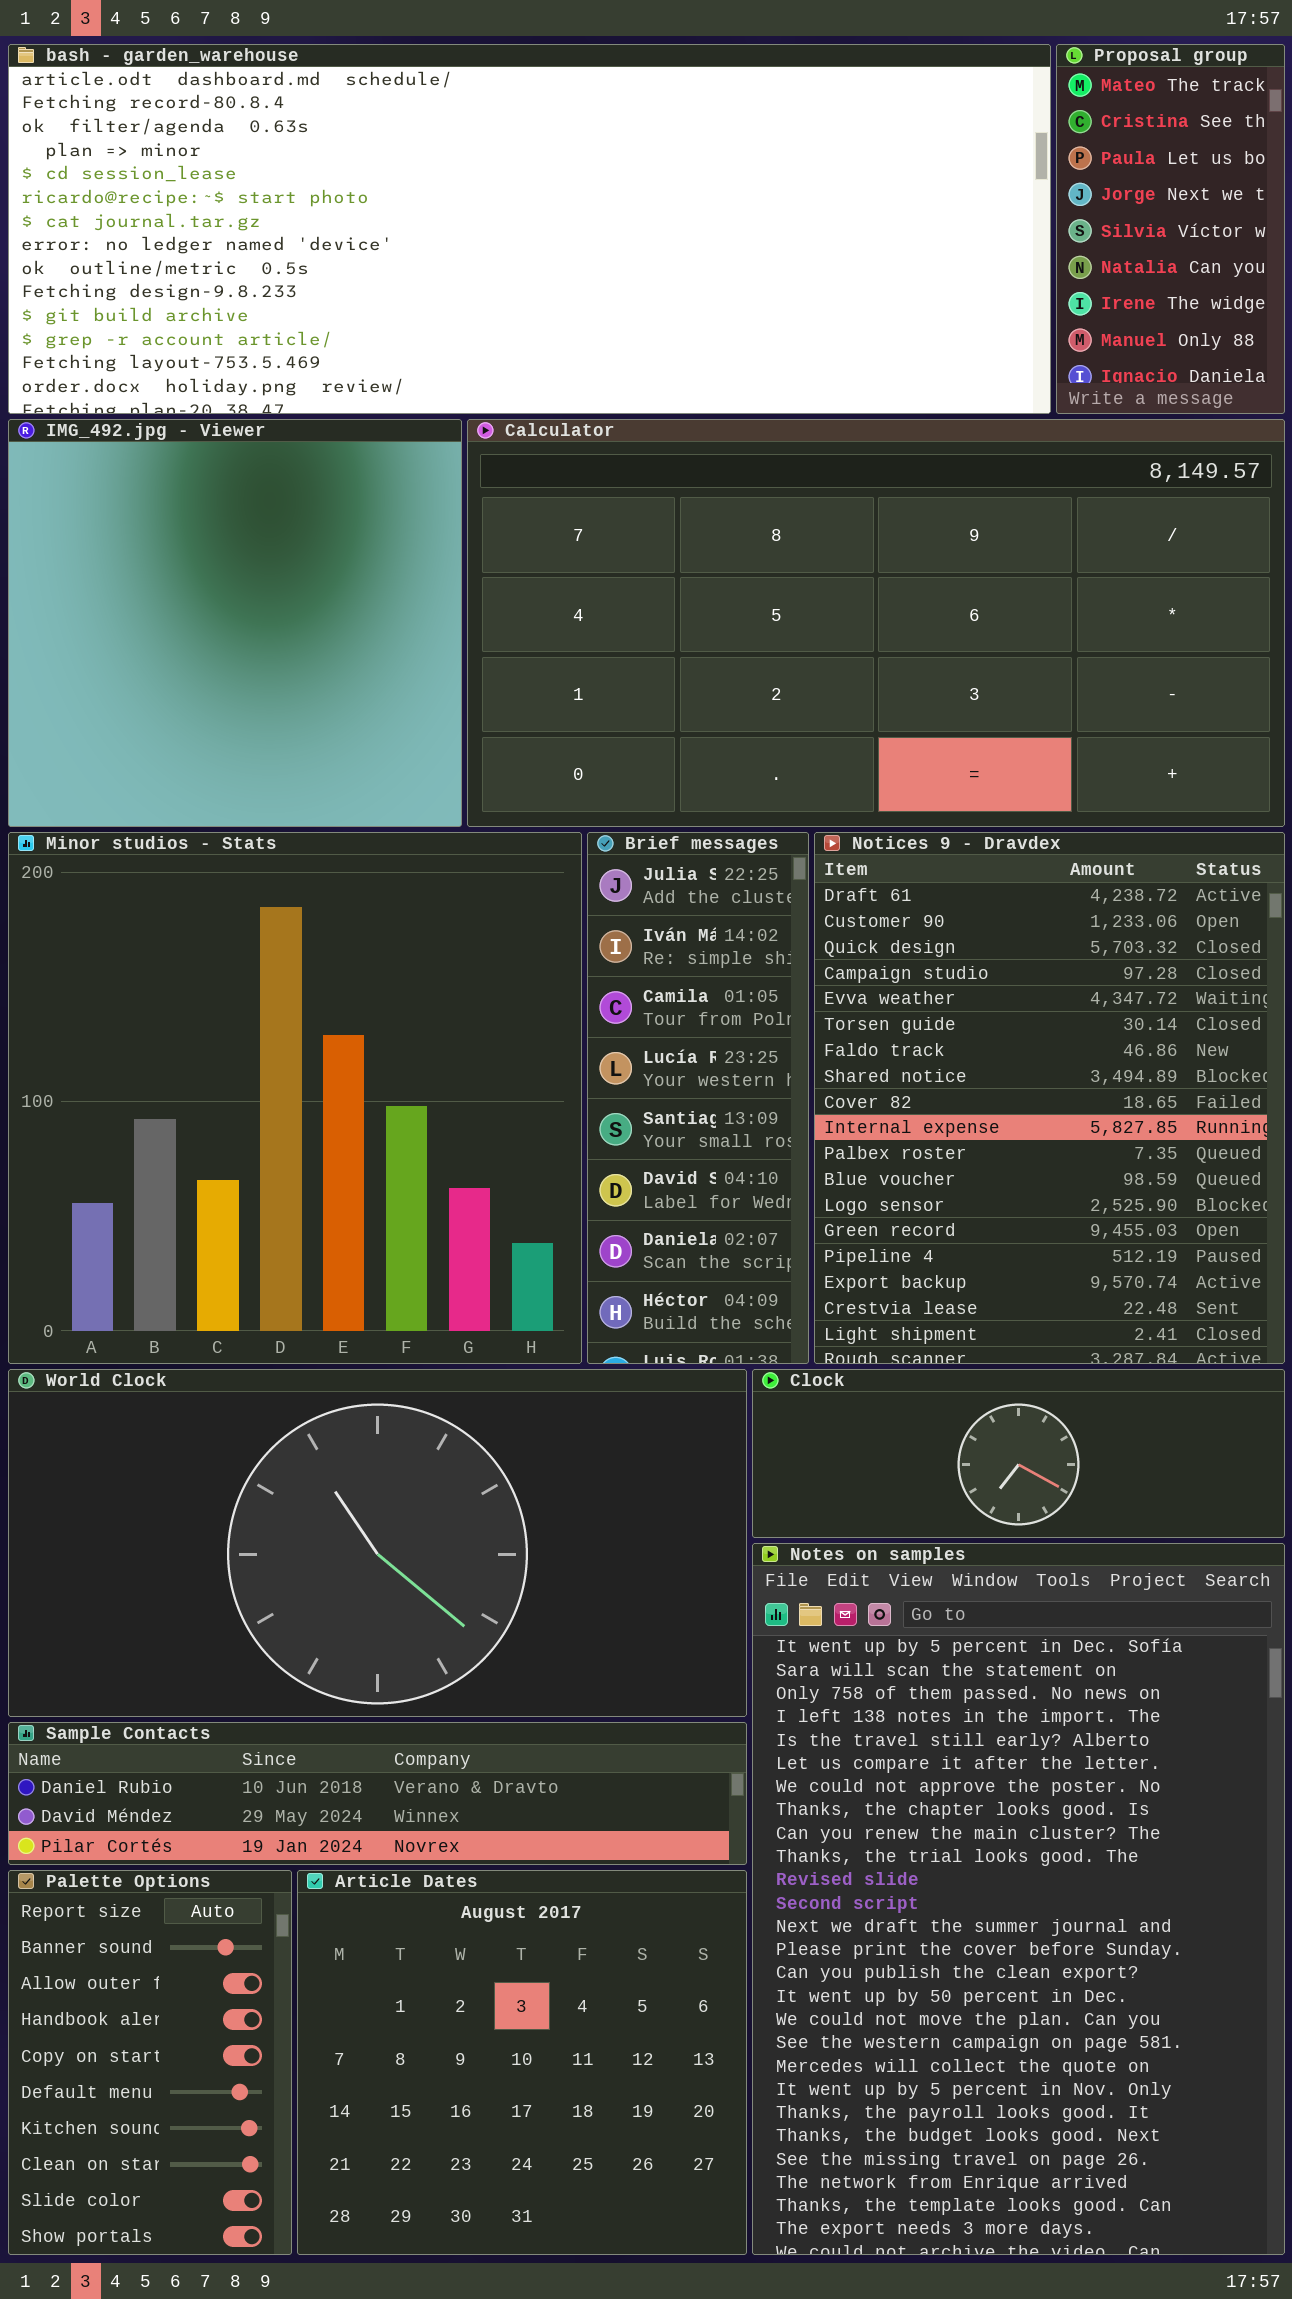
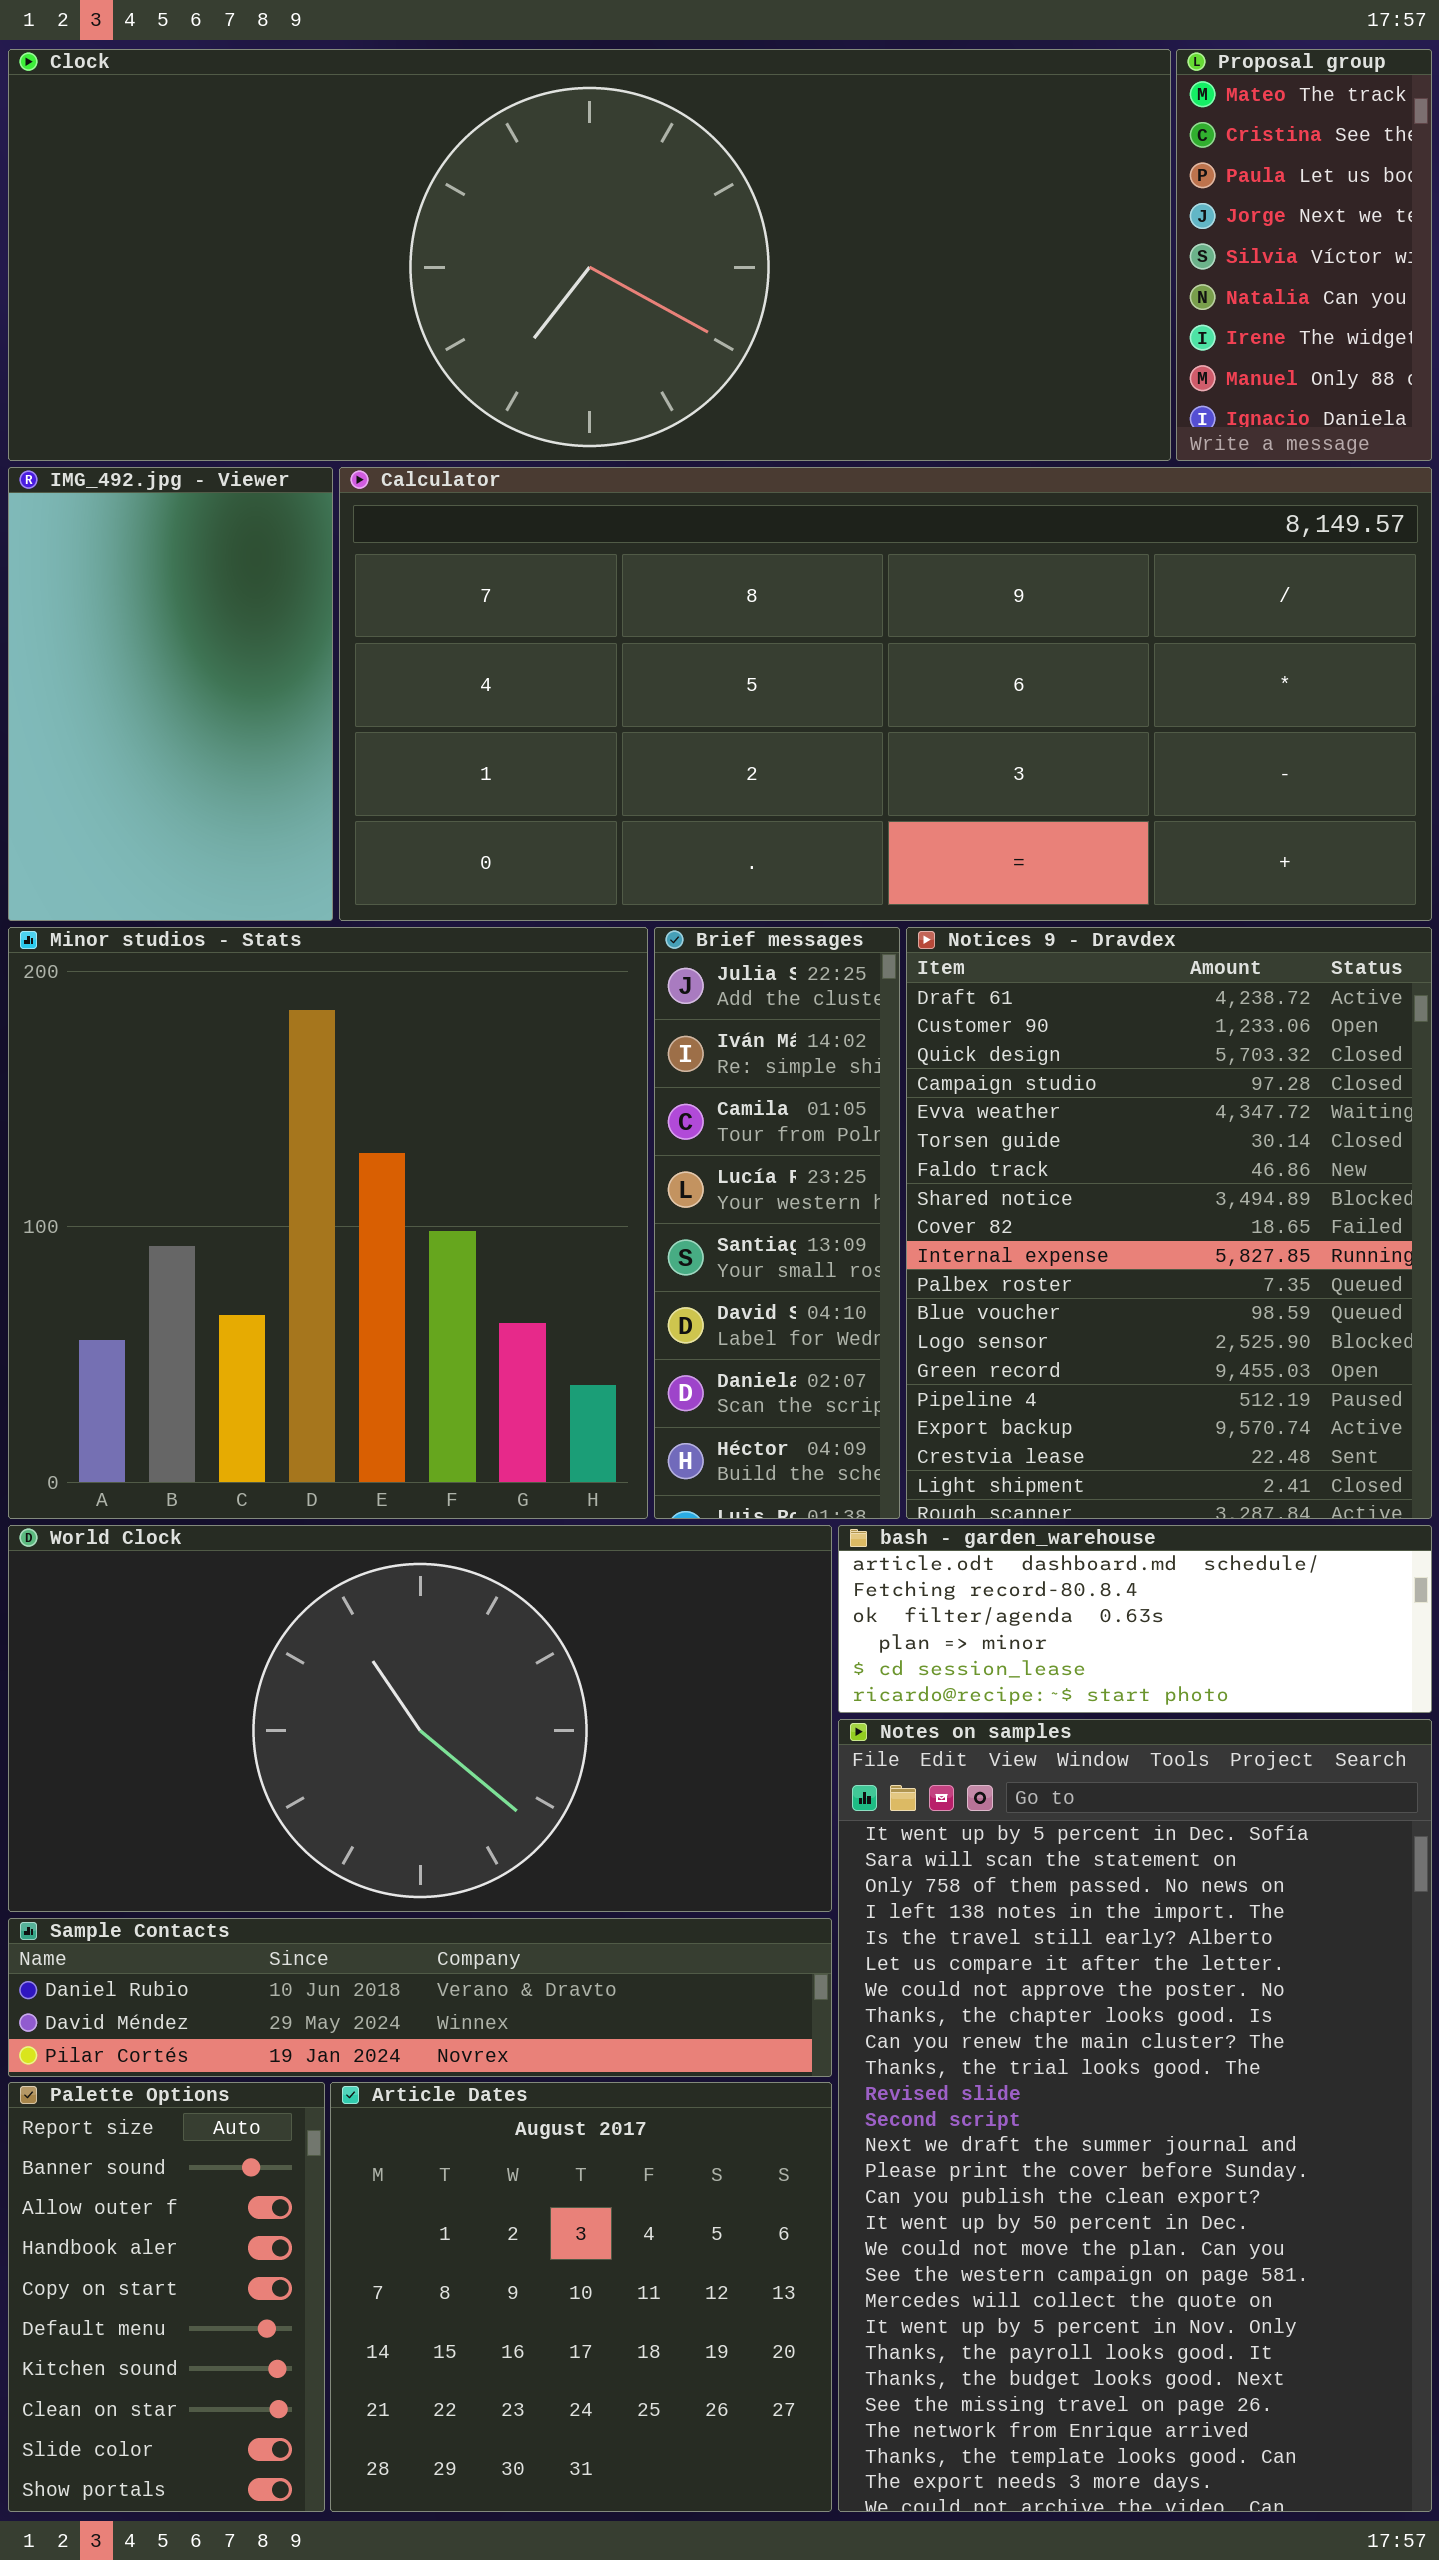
bash - garden_warehouse: [8,44,1051,414] -> [838,1525,1432,1713], moved, resized
IMG_492.jpg - Viewer: [8,419,462,827] -> [8,467,333,921], resized
Calculator: [467,419,1285,827] -> [339,467,1432,921], resized
Clock: [752,1369,1285,1538] -> [8,49,1171,461], moved, resized

